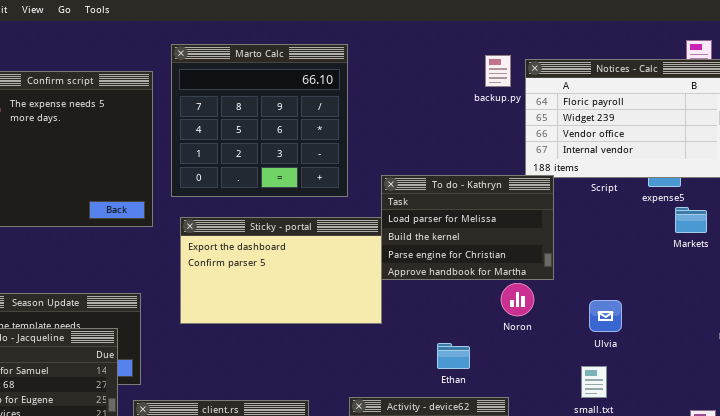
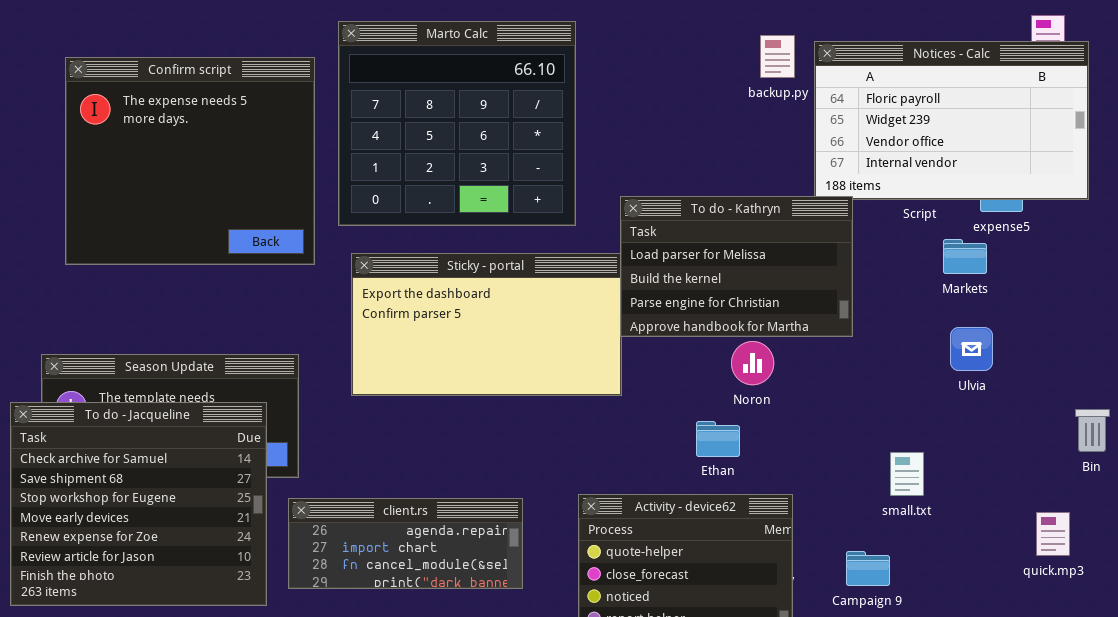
Markets: [675,207,707,233] -> [943,239,987,274], moved
Noron: [501,283,534,316] -> [731,341,774,385], moved
Ulvia: [589,300,622,332] -> [950,327,993,371], moved

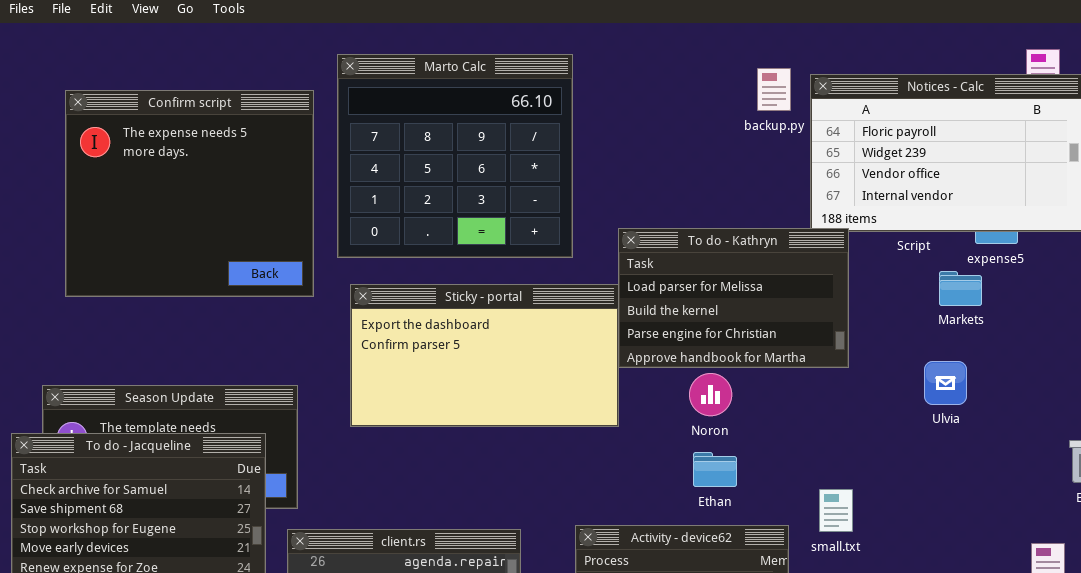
Ulvia: [950,327,993,371] -> [924,361,967,405], moved
Noron: [731,341,774,385] -> [689,373,732,416], moved
small.txt: [890,452,924,496] -> [819,489,853,532], moved

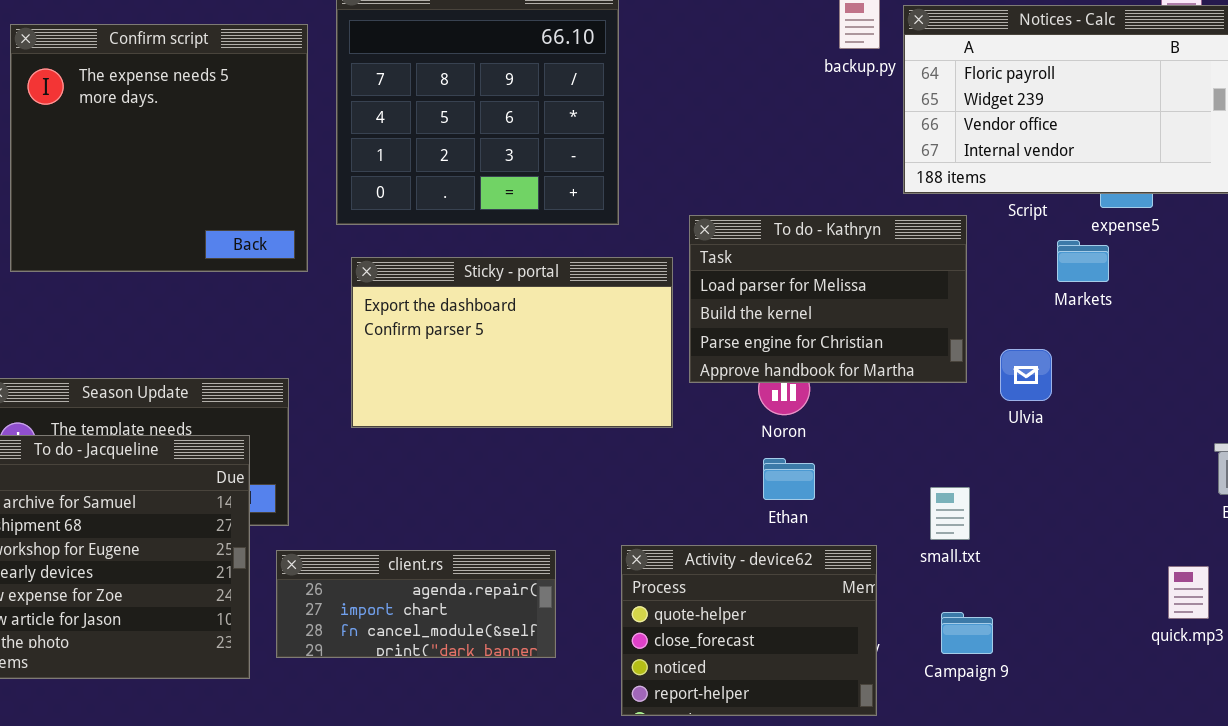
To do - Kathryn: [618,228,849,368] -> [689,215,967,383], moved
Ulvia: [924,361,967,405] -> [1000,349,1052,401], moved
small.txt: [819,489,853,532] -> [930,487,970,540], moved

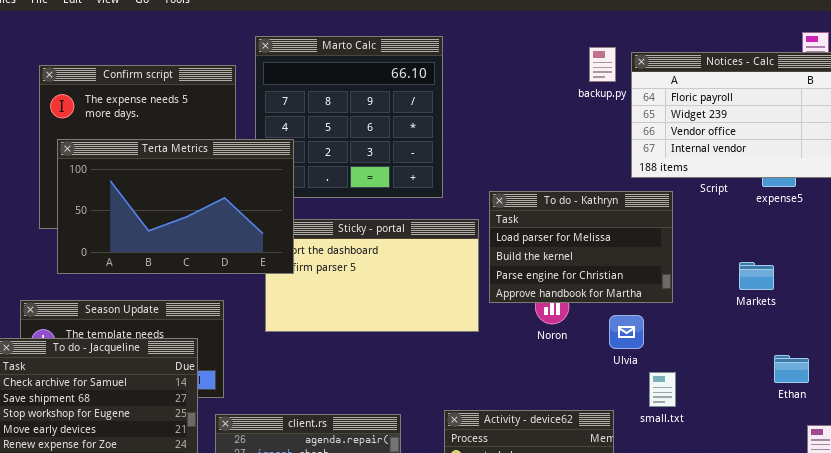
Terta Metrics: none -> [57,139,294,274], opened
Markets: [1057,240,1109,282] -> [739,262,774,290], moved
Ulvia: [1000,349,1052,401] -> [609,315,644,349], moved
Ethan: [763,458,815,500] -> [774,355,809,383], moved

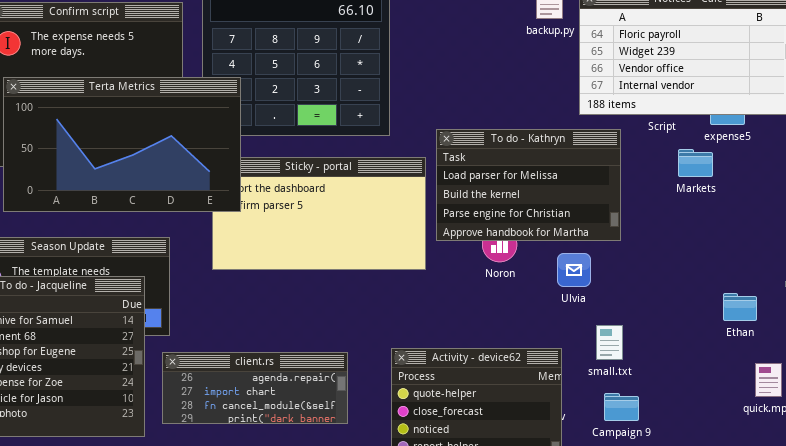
Markets: [739,262,774,290] -> [678,149,713,177], moved
small.txt: [649,372,676,407] -> [596,325,623,360], moved

